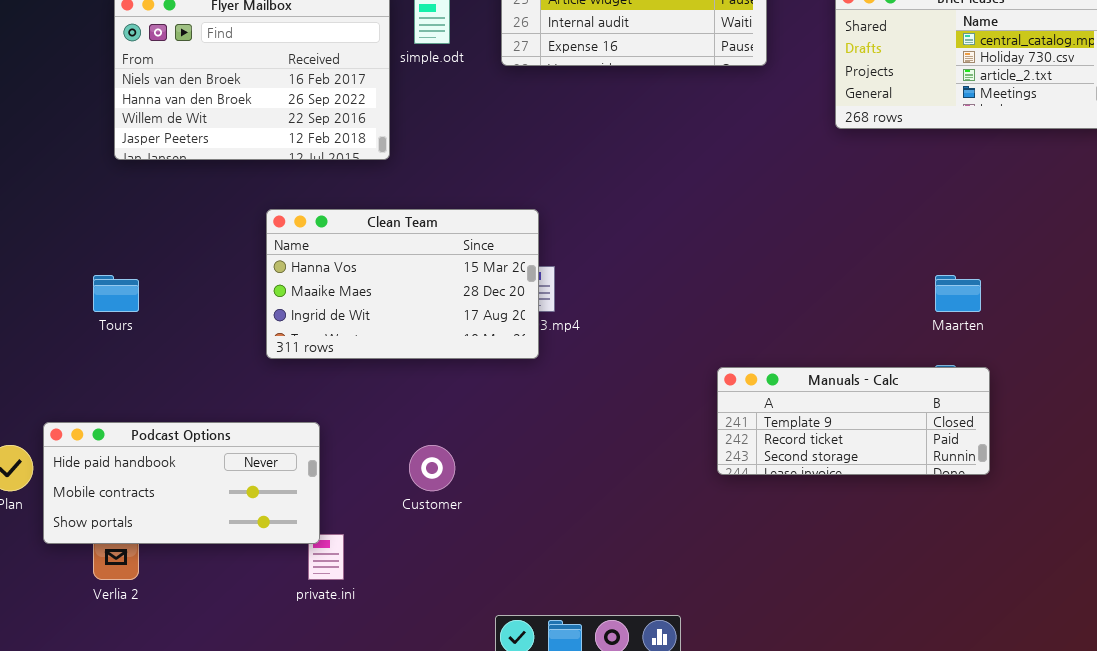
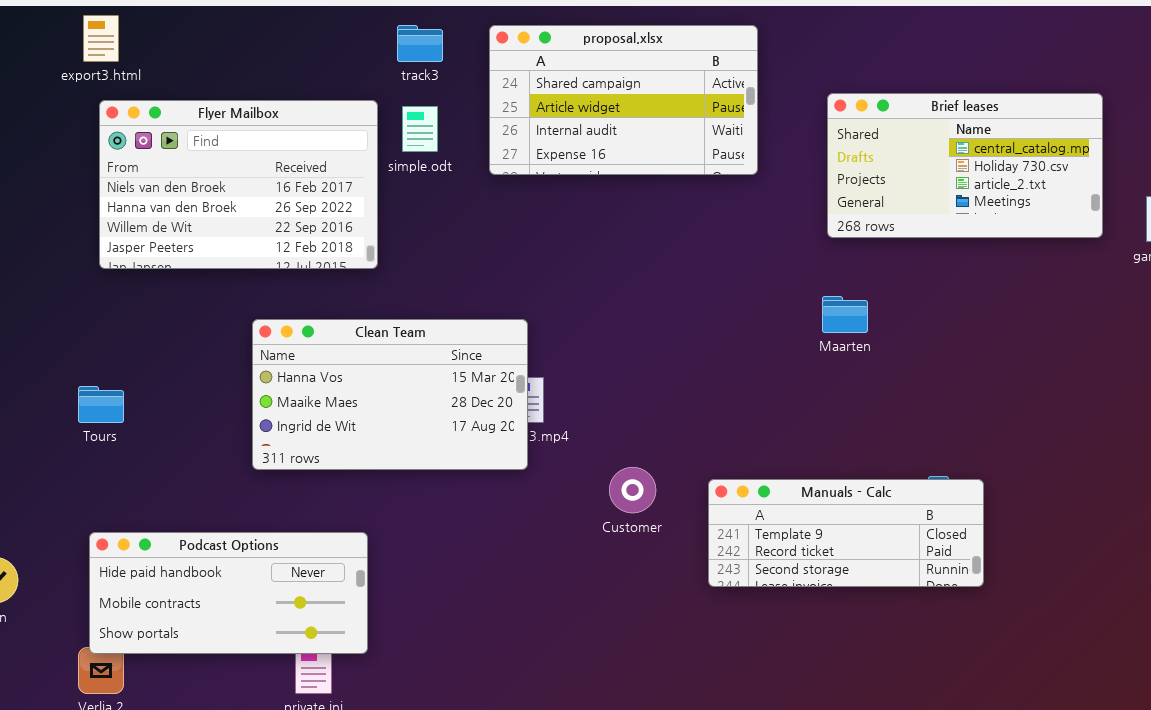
Maarten: [935,275,981,312] -> [822,296,868,333], moved
Podcast Options: [43,422,320,544] -> [89,532,368,654], moved
Customer: [409,445,455,491] -> [609,467,656,513], moved

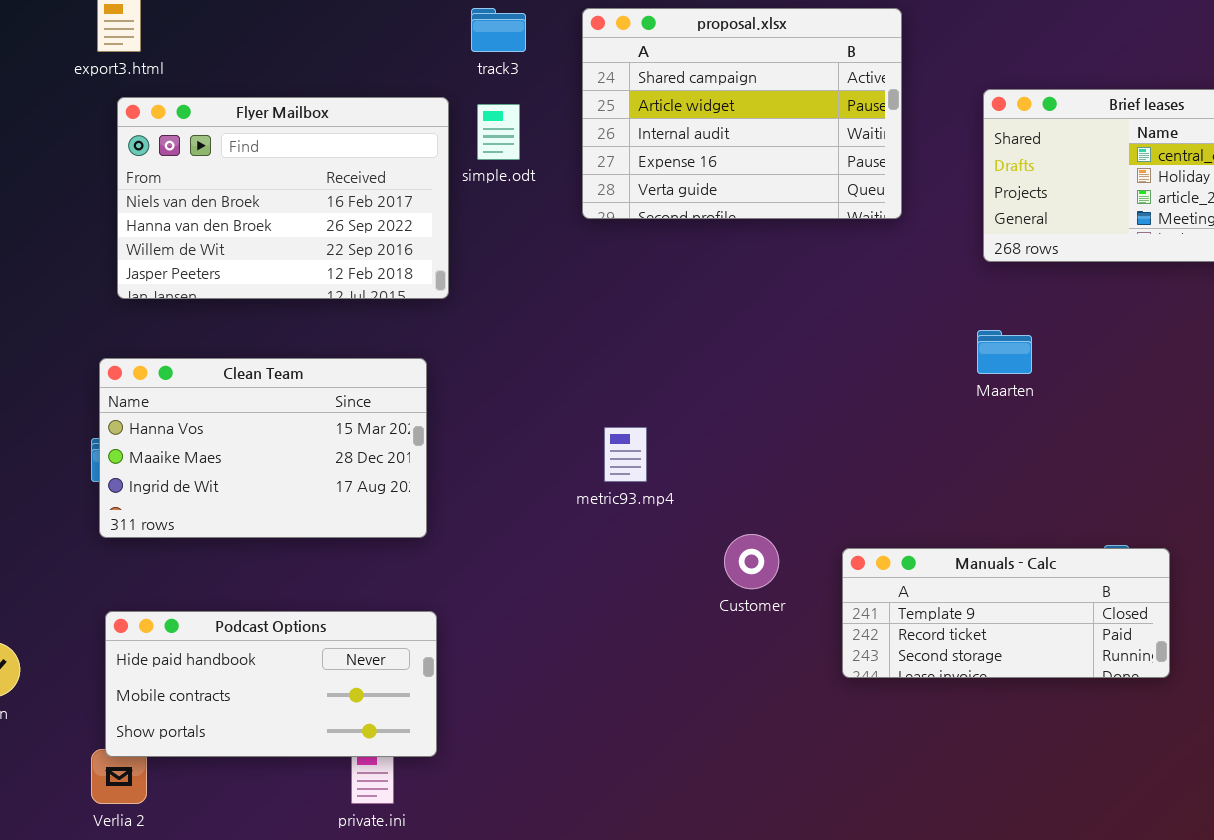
proposal.xlsx: [489,25,758,175] -> [582,8,902,219], resized
Clean Team: [252,319,528,470] -> [99,358,427,538], moved

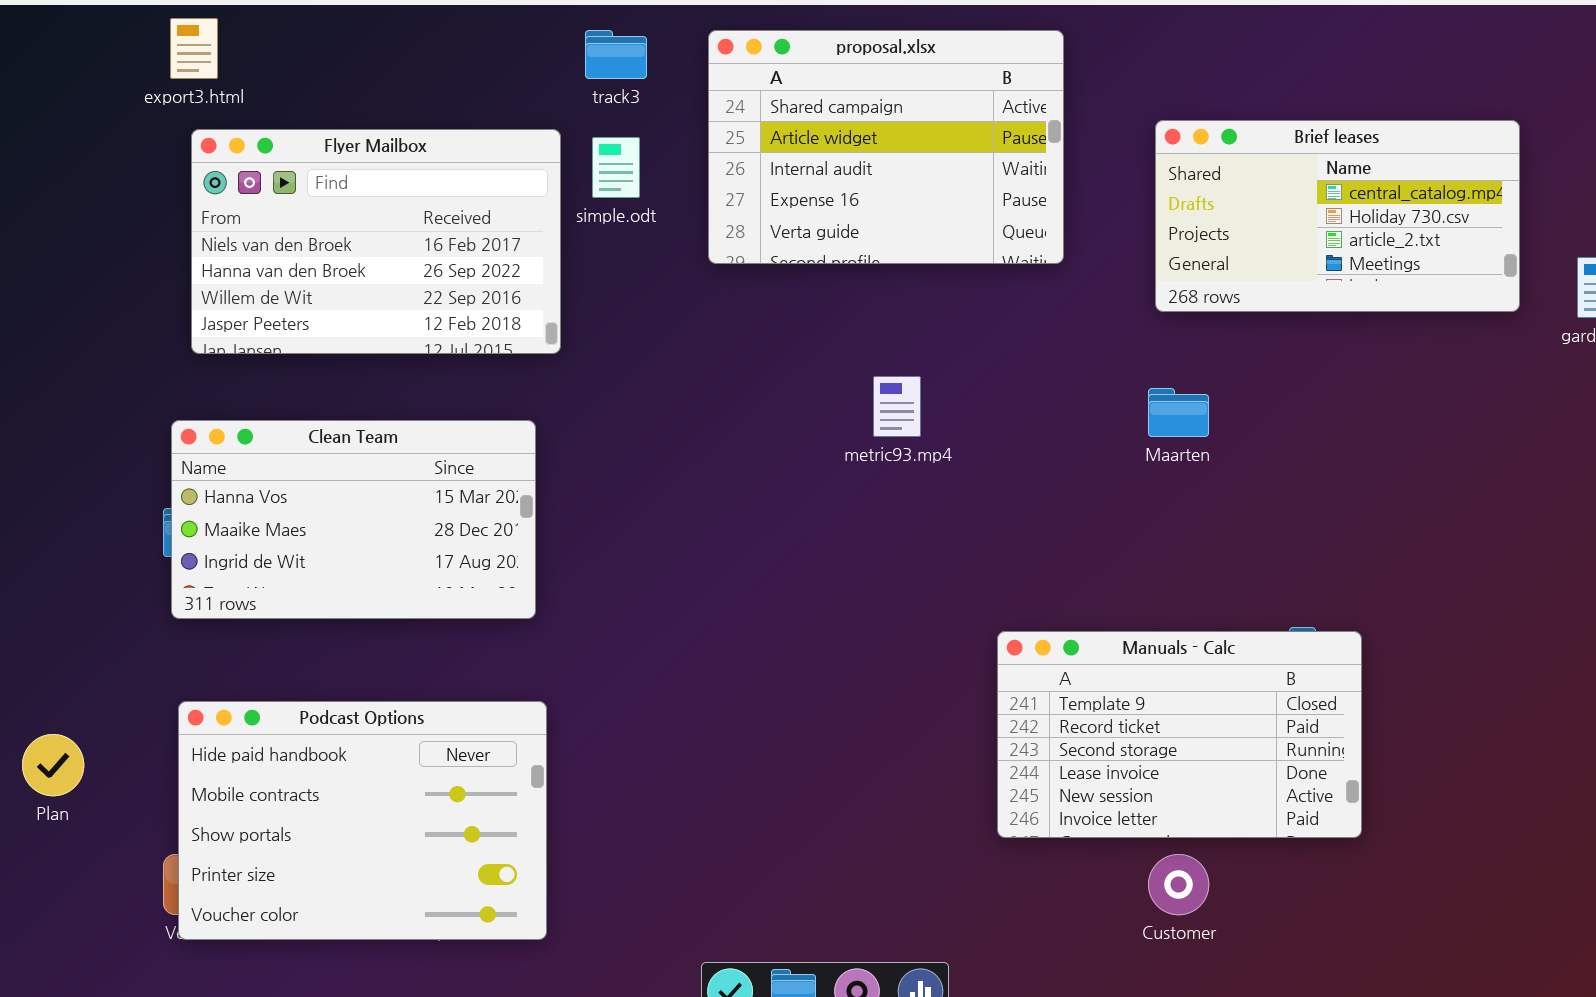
metric93.mp4: [604,427,647,482] -> [873,376,921,437], moved
Customer: [724,534,779,589] -> [1148,854,1209,915], moved
Manuals - Calc: [842,548,1170,678] -> [997,631,1362,838], resized
Podcast Options: [105,611,437,757] -> [178,701,547,940], resized

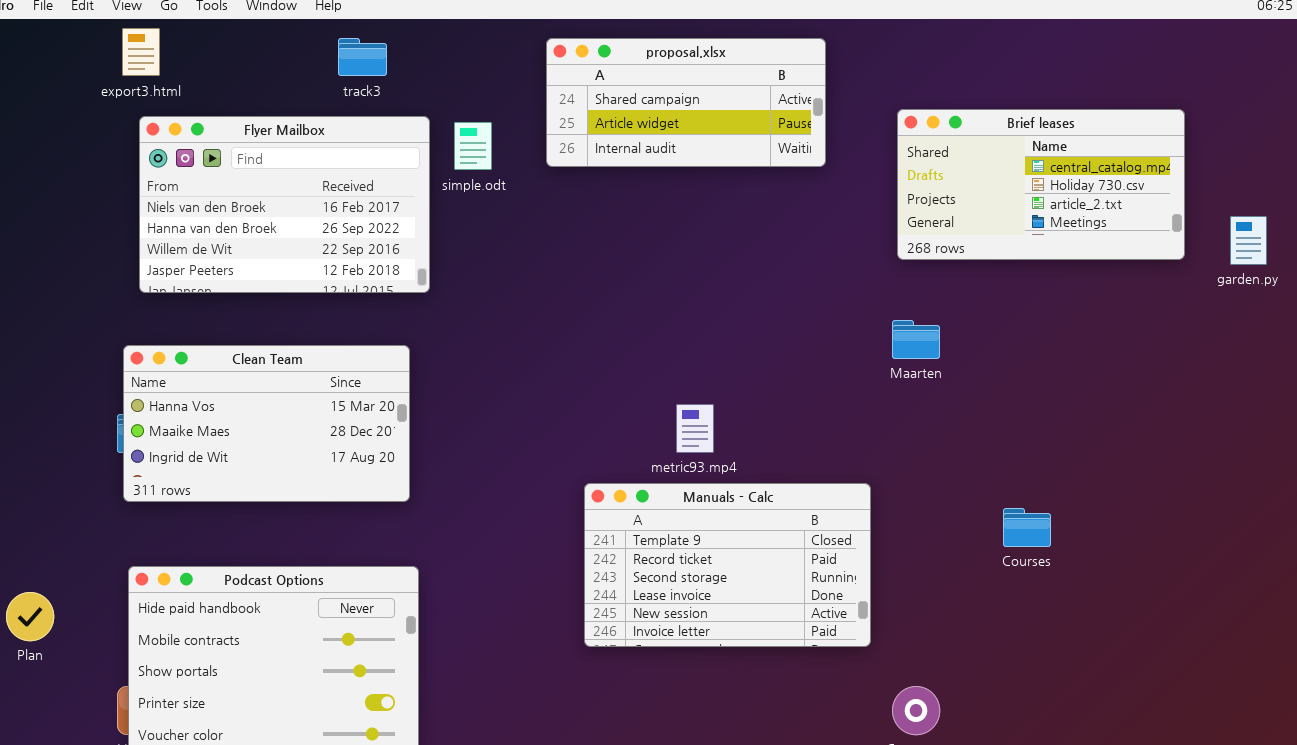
track3: [585,30,647,79] -> [338,38,387,76], moved
proposal.xlsx: [708,30,1064,264] -> [546,38,826,167], resized
metric93.mp4: [873,376,921,437] -> [676,404,714,453], moved
Manuals - Calc: [997,631,1362,838] -> [584,483,871,647], moved

